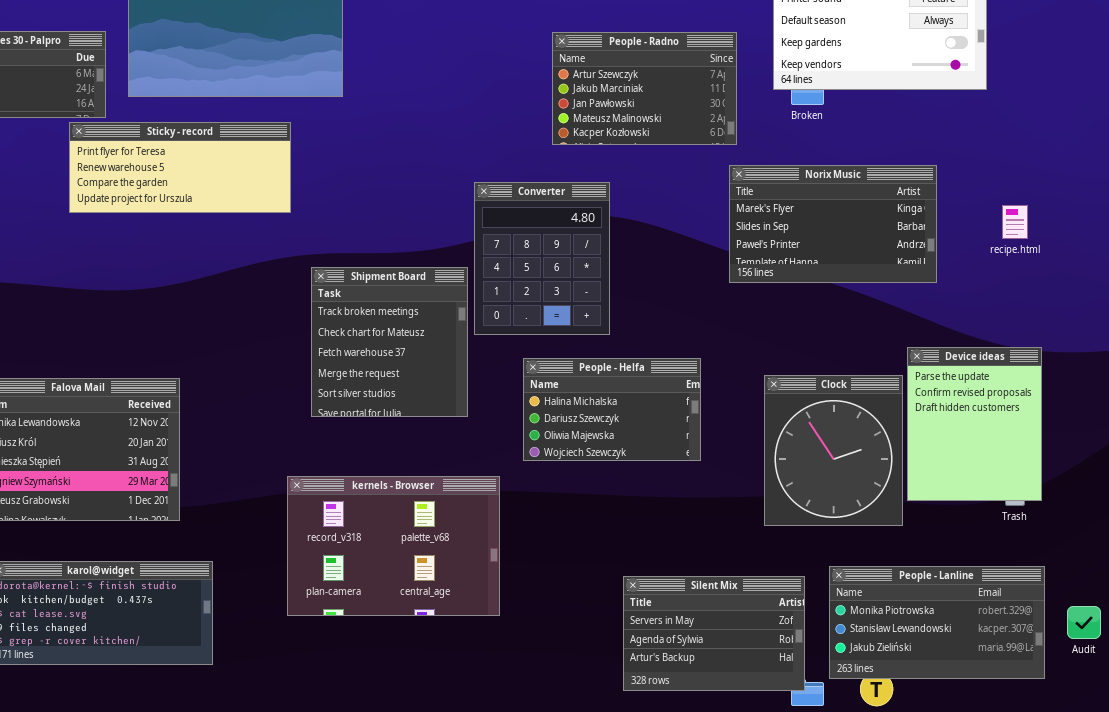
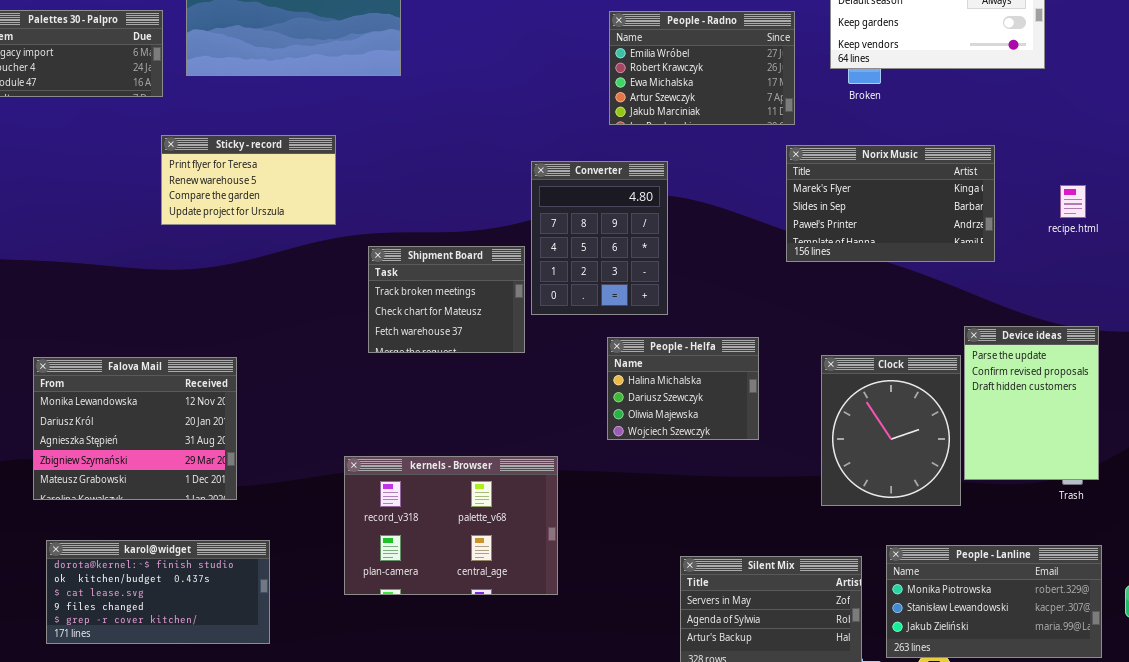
People - Radno: [552,32,737,145] -> [609,11,795,125], scrolled up 3 rows
Sticky - record: [69,122,291,213] -> [161,135,336,225], moved, resized
Shipment Board: [311,267,468,417] -> [368,246,525,353], resized
People - Helfa: [523,358,701,461] -> [607,337,759,440], resized

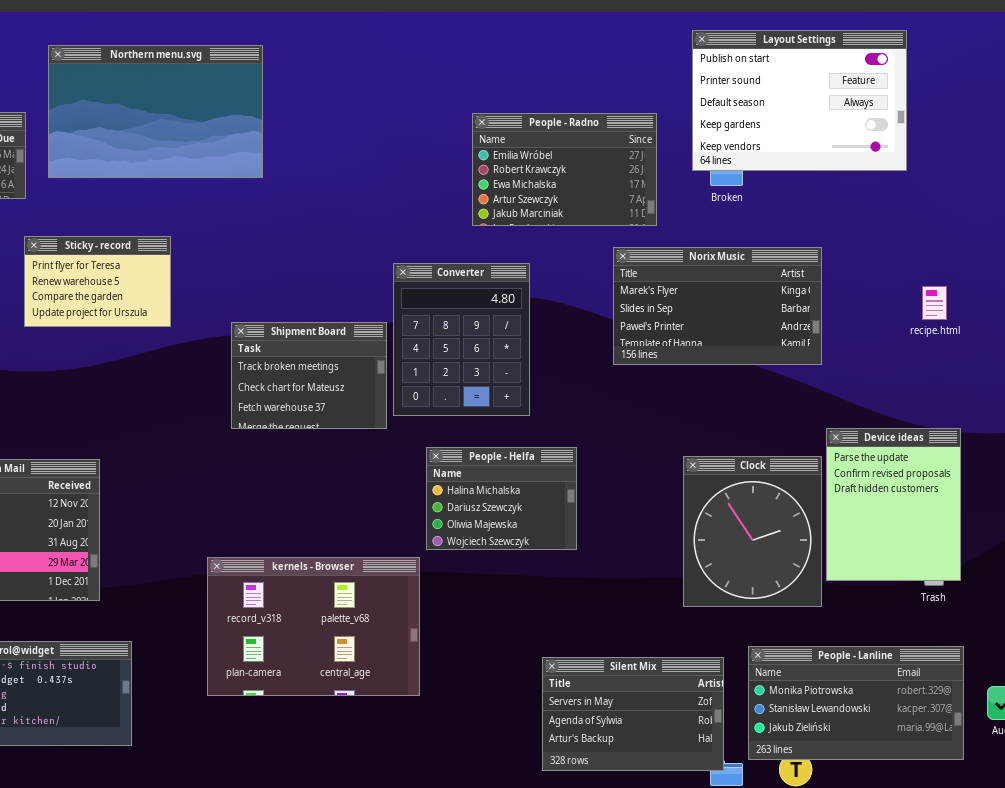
Sticky - record: [161,135,336,225] -> [24,236,171,327], resized
Norix Music: [786,145,995,262] -> [613,247,822,365], moved
Shipment Board: [368,246,525,353] -> [231,322,387,429], moved
People - Helfa: [607,337,759,440] -> [426,447,577,550], moved

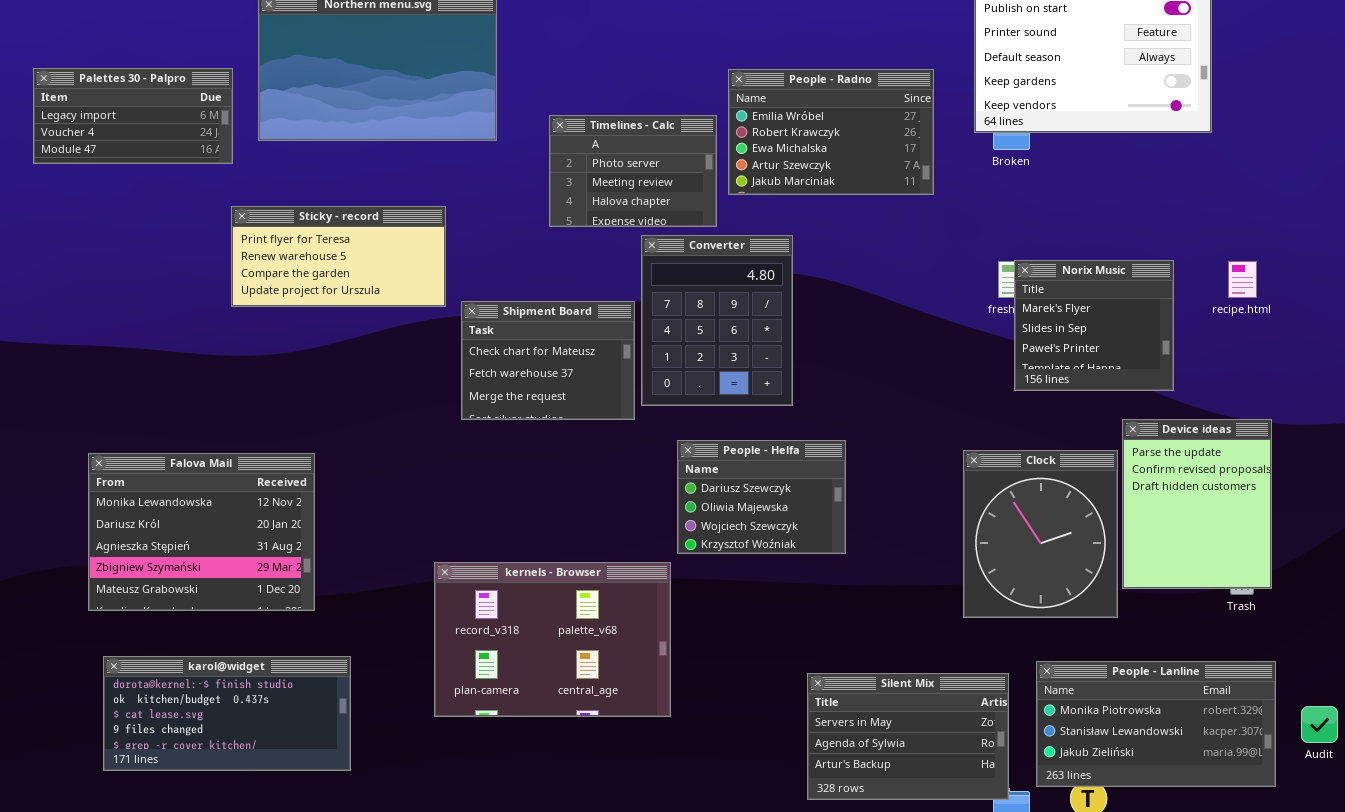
Timelines - Calc: none -> [549,115,717,227], opened
Sticky - record: [24,236,171,327] -> [231,206,446,307], resized
Norix Music: [613,247,822,365] -> [1014,260,1174,391], moved, resized
Shipment Board: [231,322,387,429] -> [461,301,635,420], scrolled down 1 row
People - Helfa: [426,447,577,550] -> [677,440,846,554], scrolled down 1 row

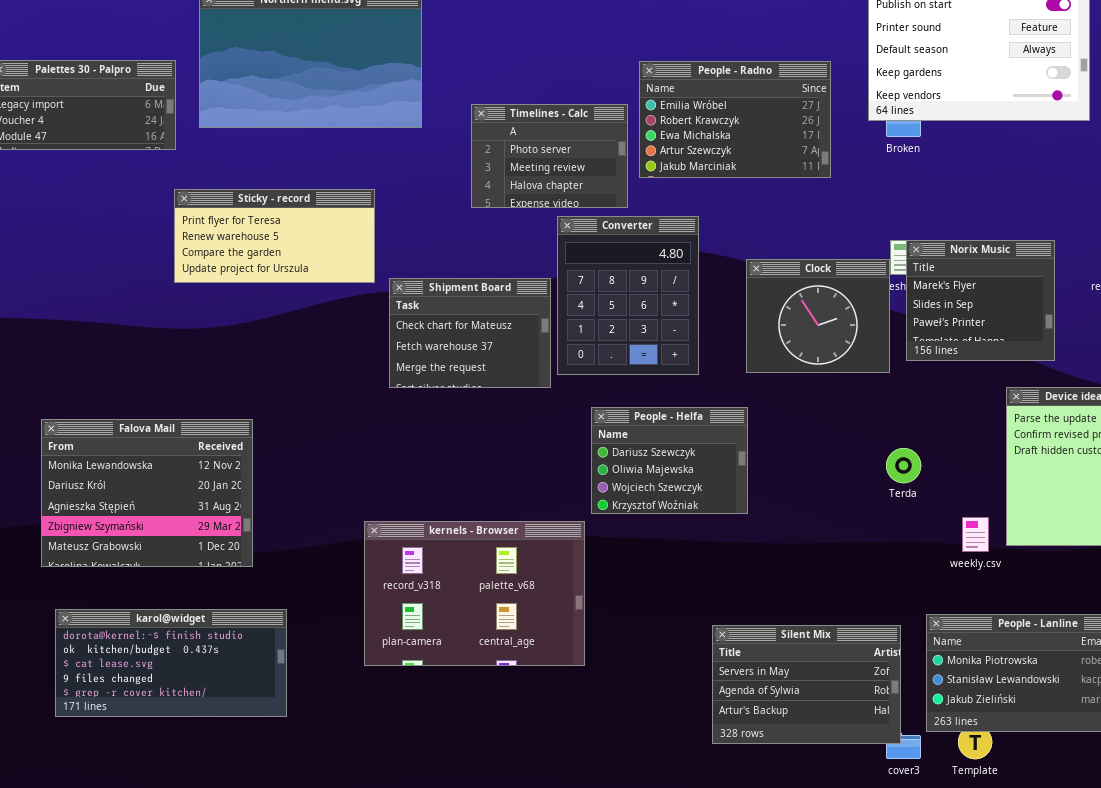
Clock: [963,450,1118,618] -> [746,259,890,373], moved, resized

